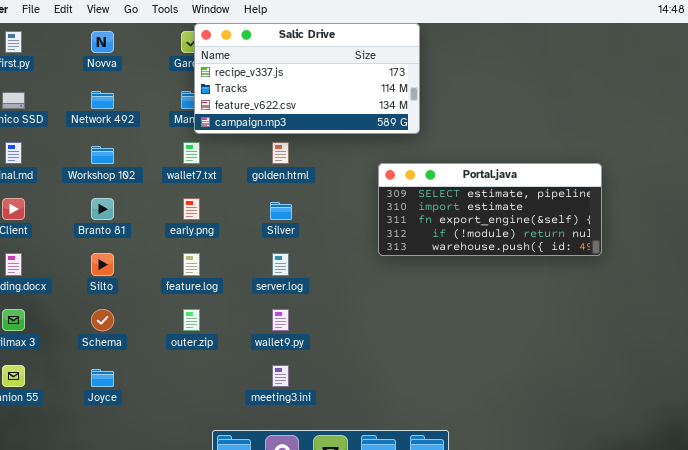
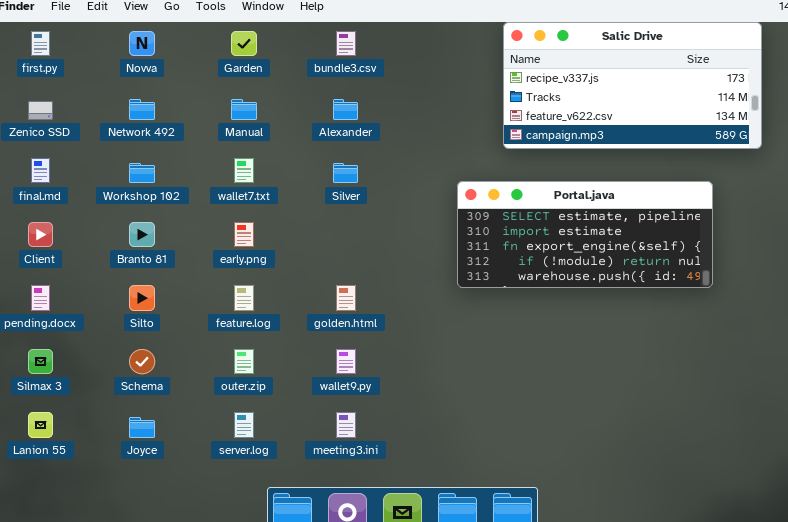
Salic Drive: [194,23,420,134] -> [503,22,762,149], moved
golden.html: [272,142,289,164] -> [336,285,356,311], moved
Silver: [270,202,292,220] -> [333,163,358,183], moved
server.log: [272,253,289,276] -> [234,412,254,438], moved

